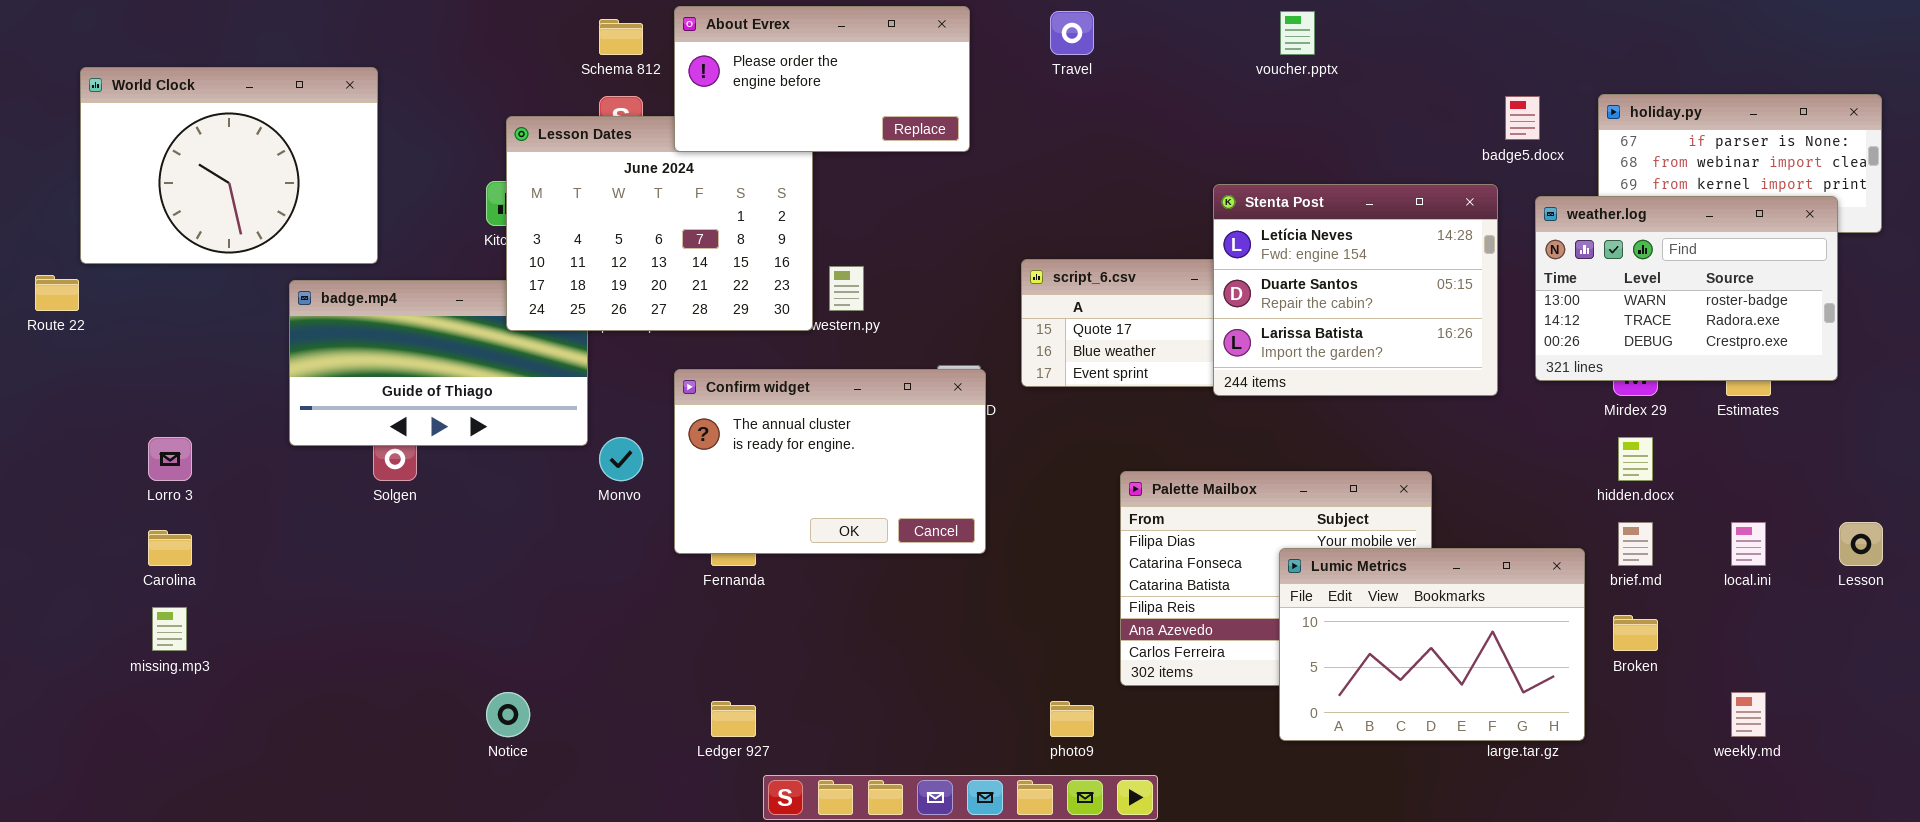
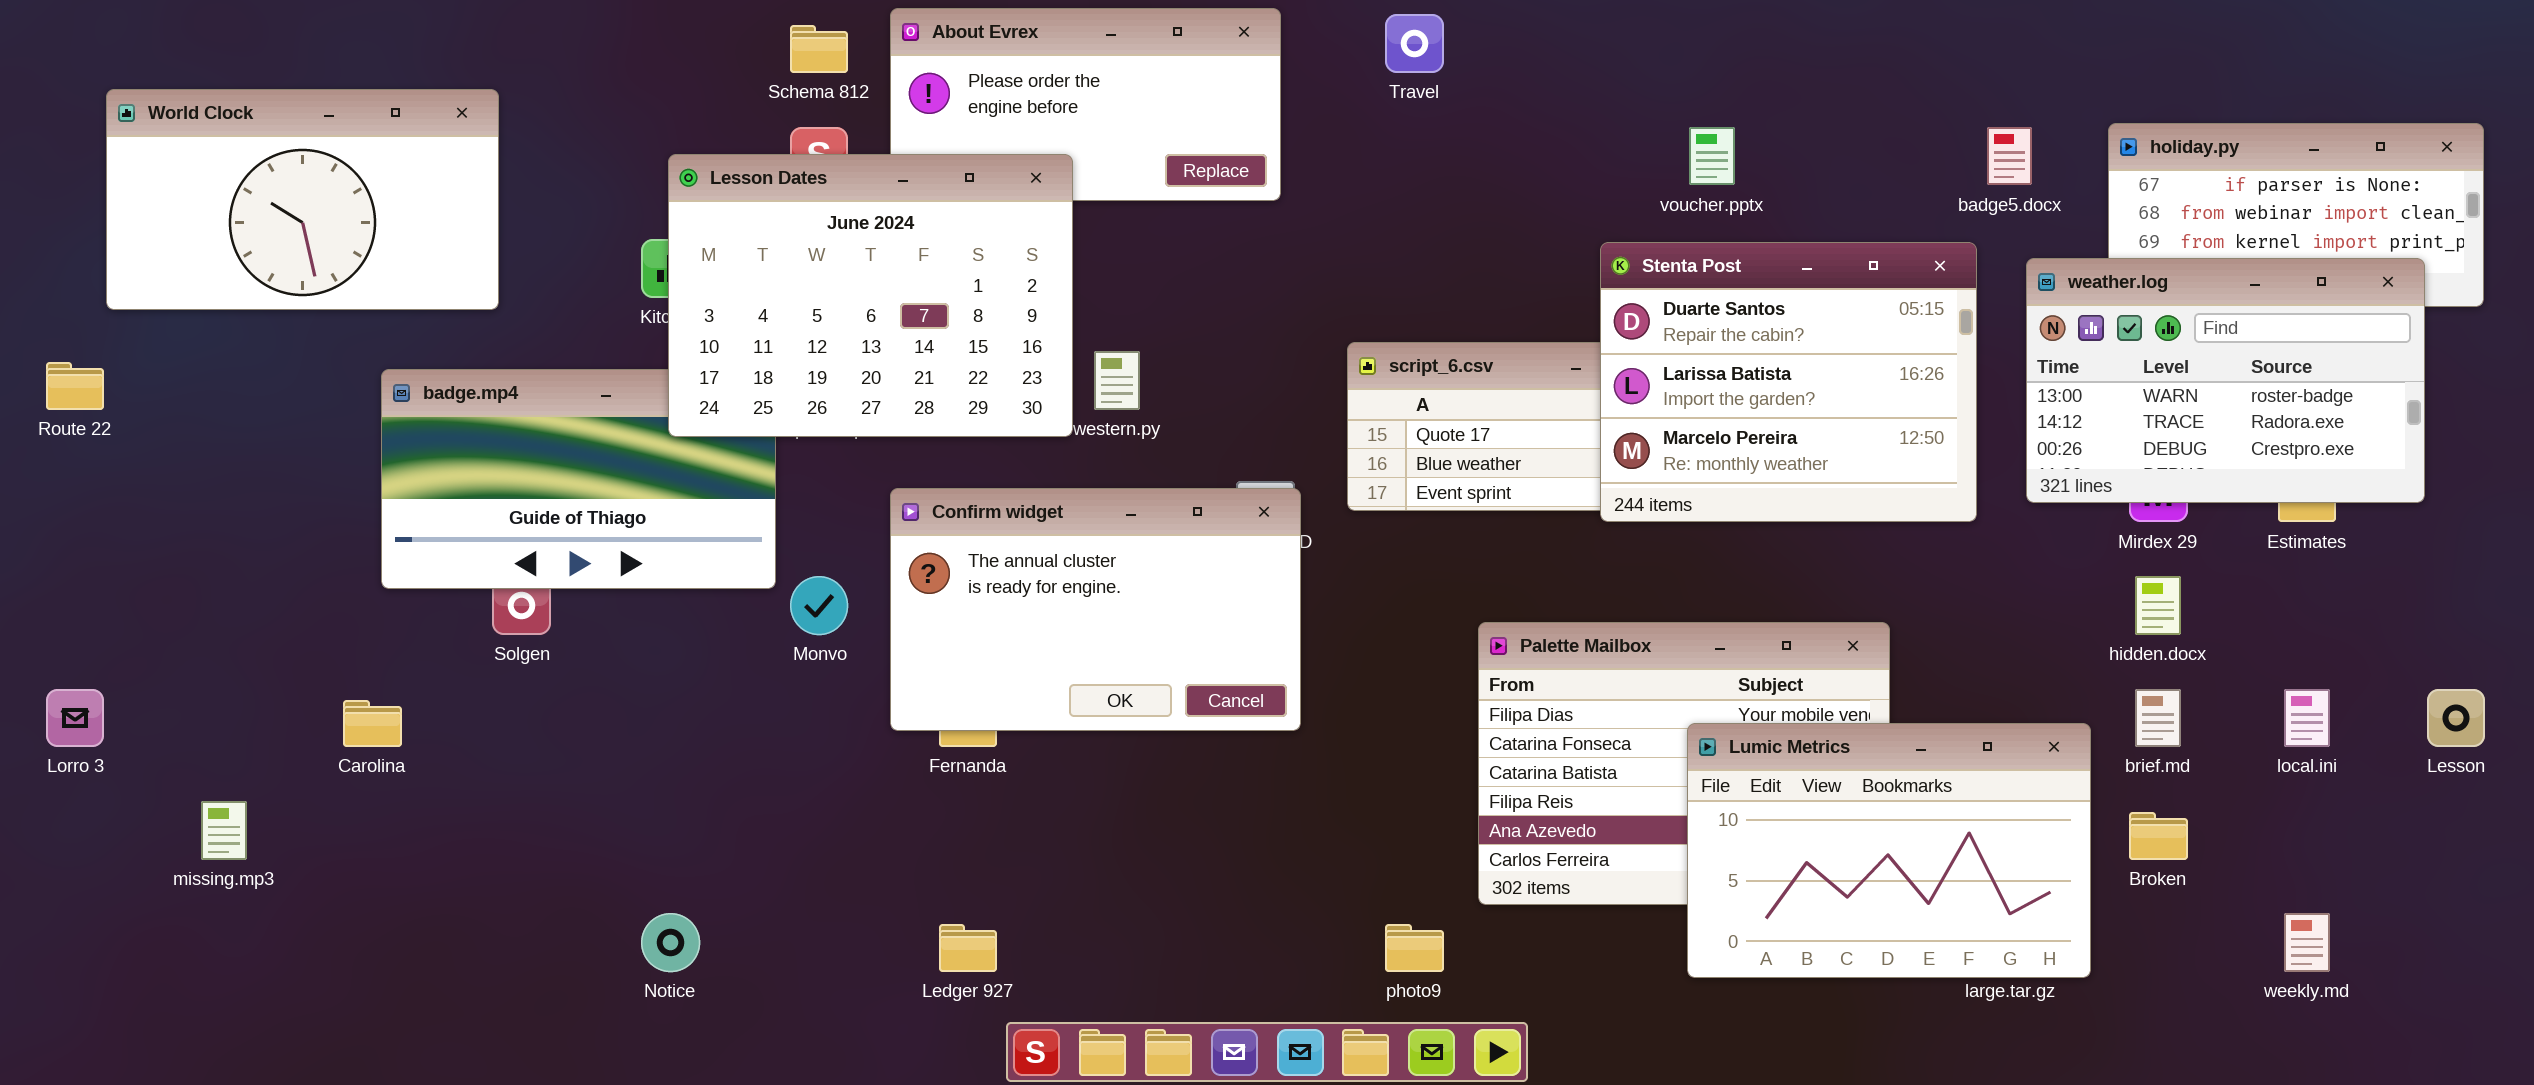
voucher.pptx: [1280,11,1315,55] -> [1689,127,1735,185], moved
World Clock: [80,67,378,264] -> [106,89,499,310], resized
Lesson Dates: [506,116,813,331] -> [668,154,1073,437], raised
Stenta Post: [1213,184,1498,396] -> [1600,242,1977,522], scrolled down 1 row
Lorro 3: [148,437,192,481] -> [46,689,104,747], moved
Carolina: [148,530,192,566] -> [343,700,402,747], moved

